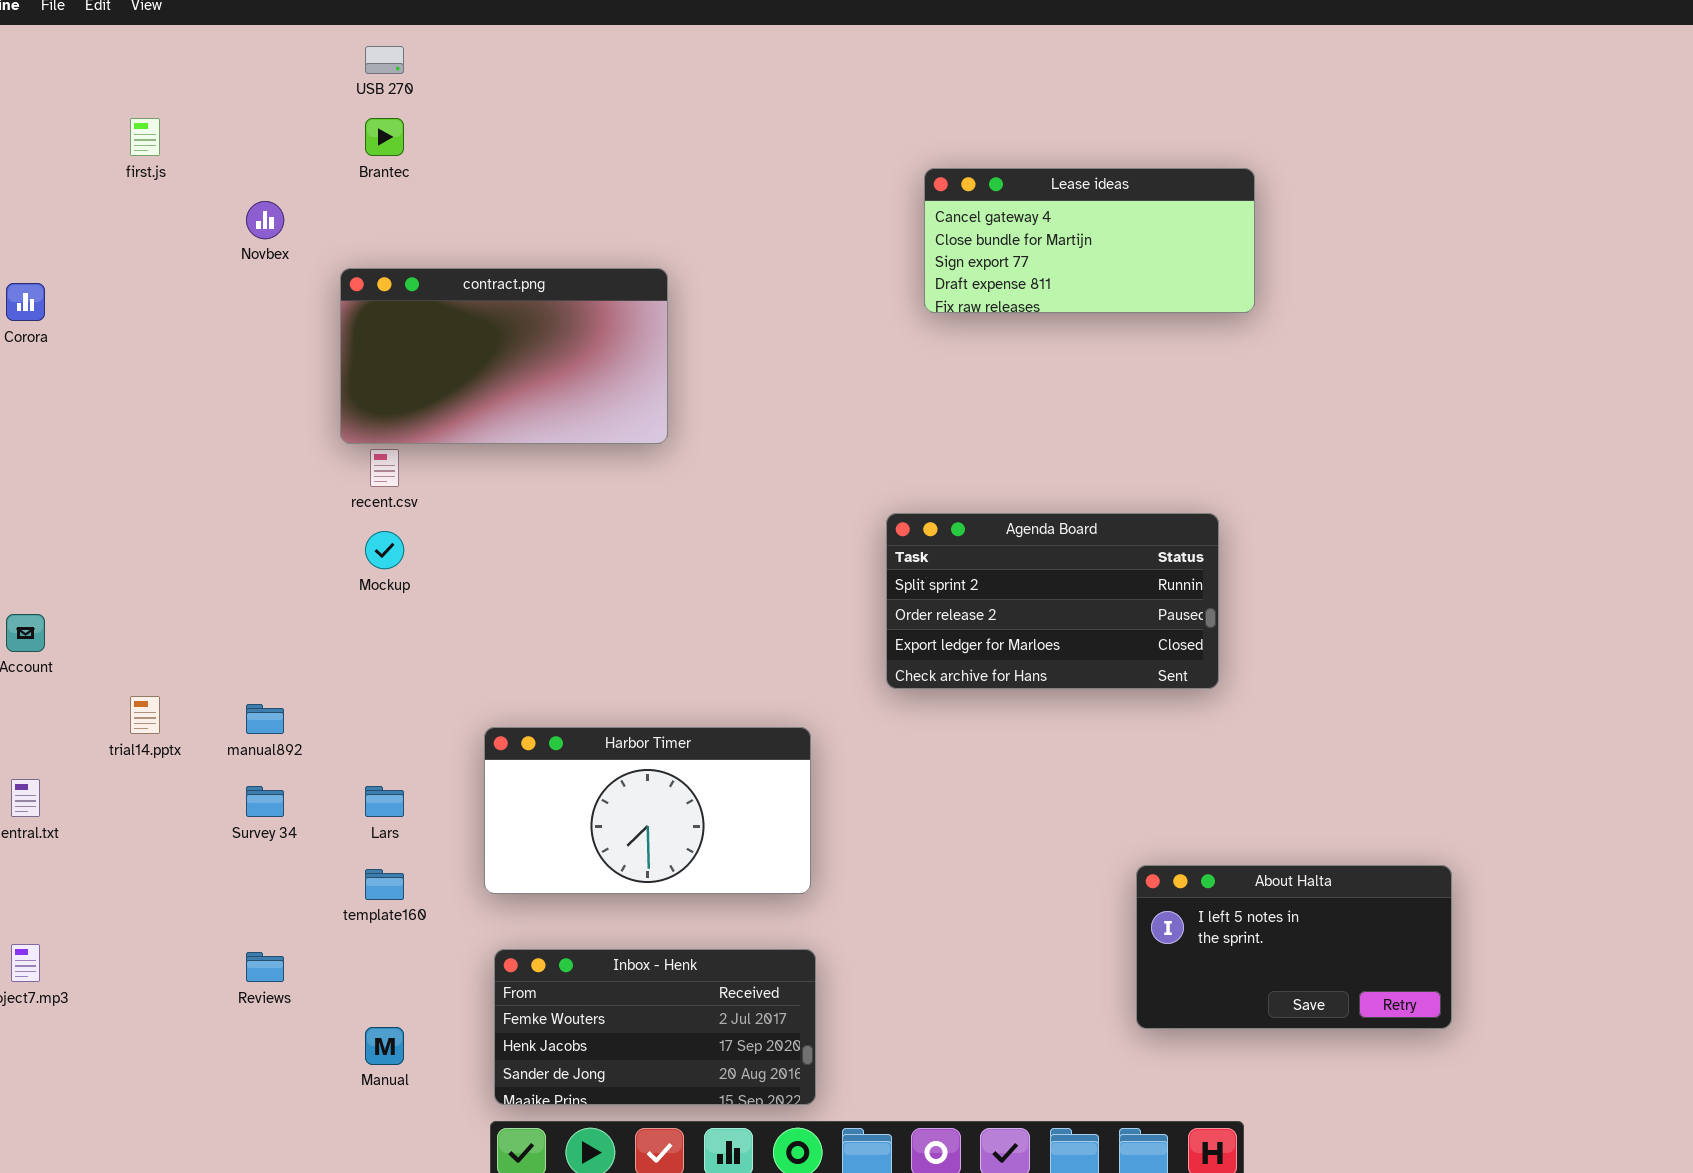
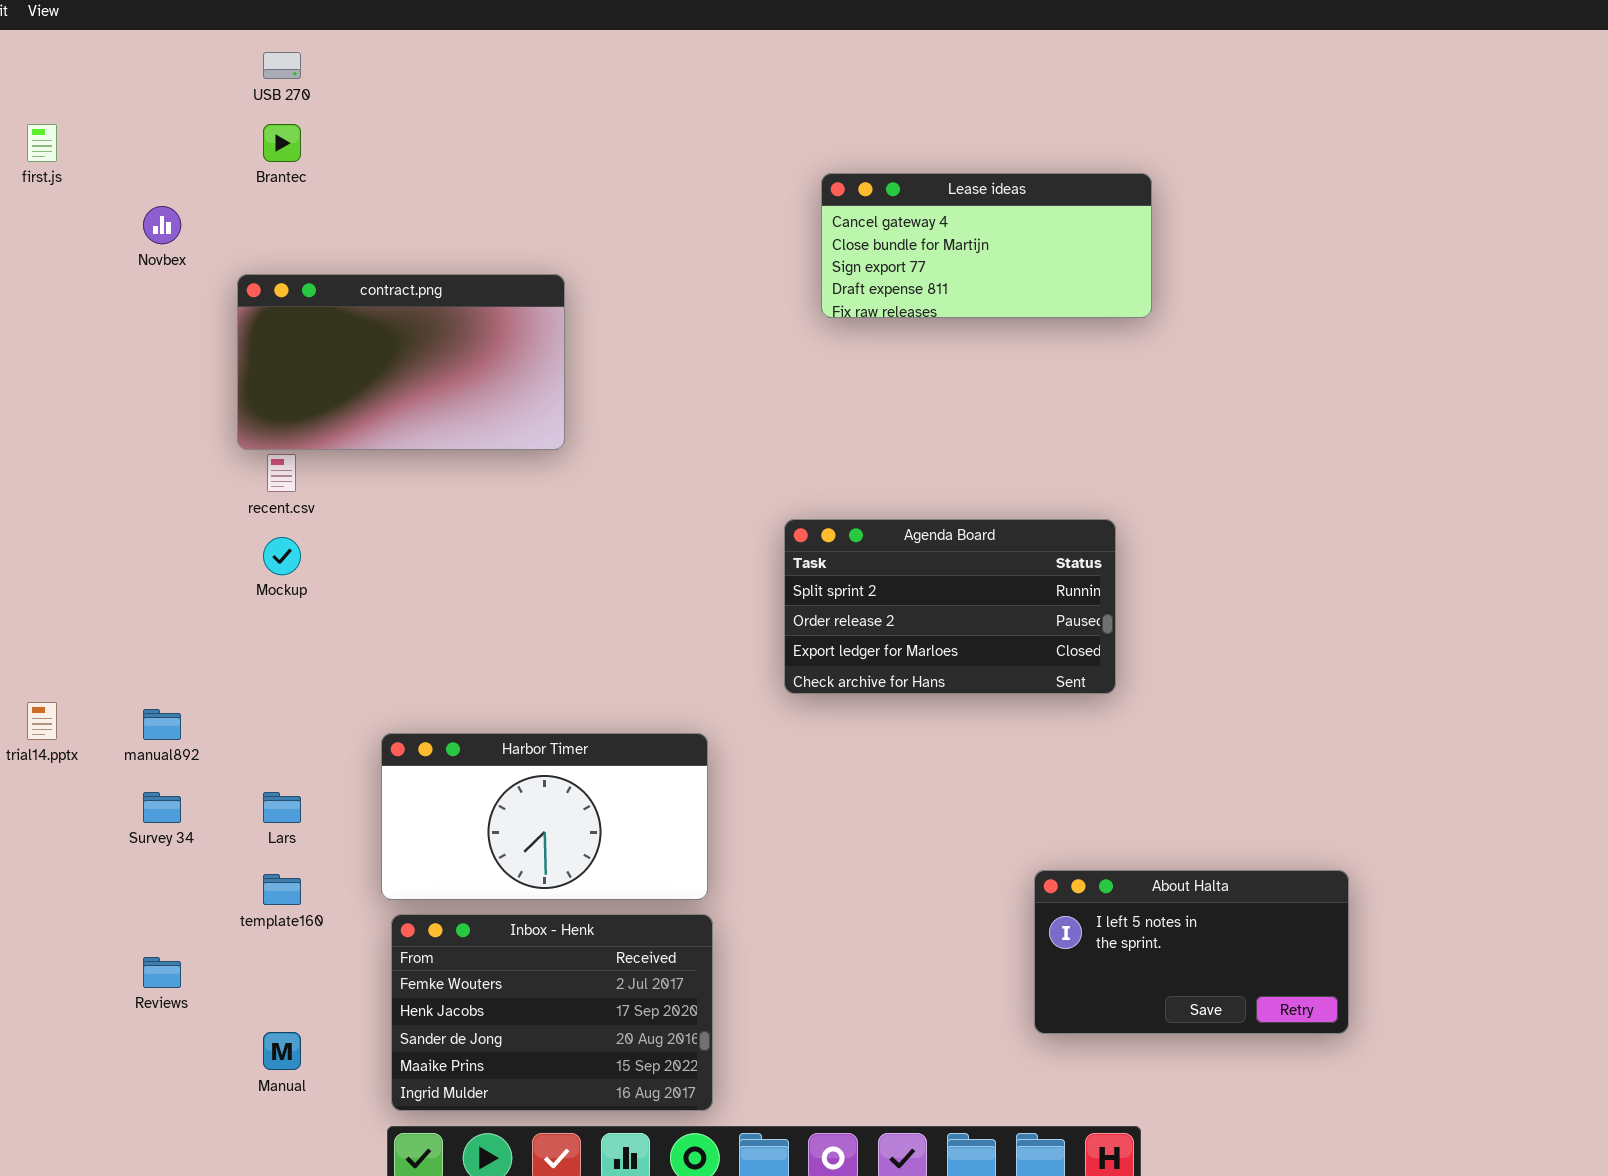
Inbox - Henk: [494,949,816,1105] -> [391,914,713,1111], resized

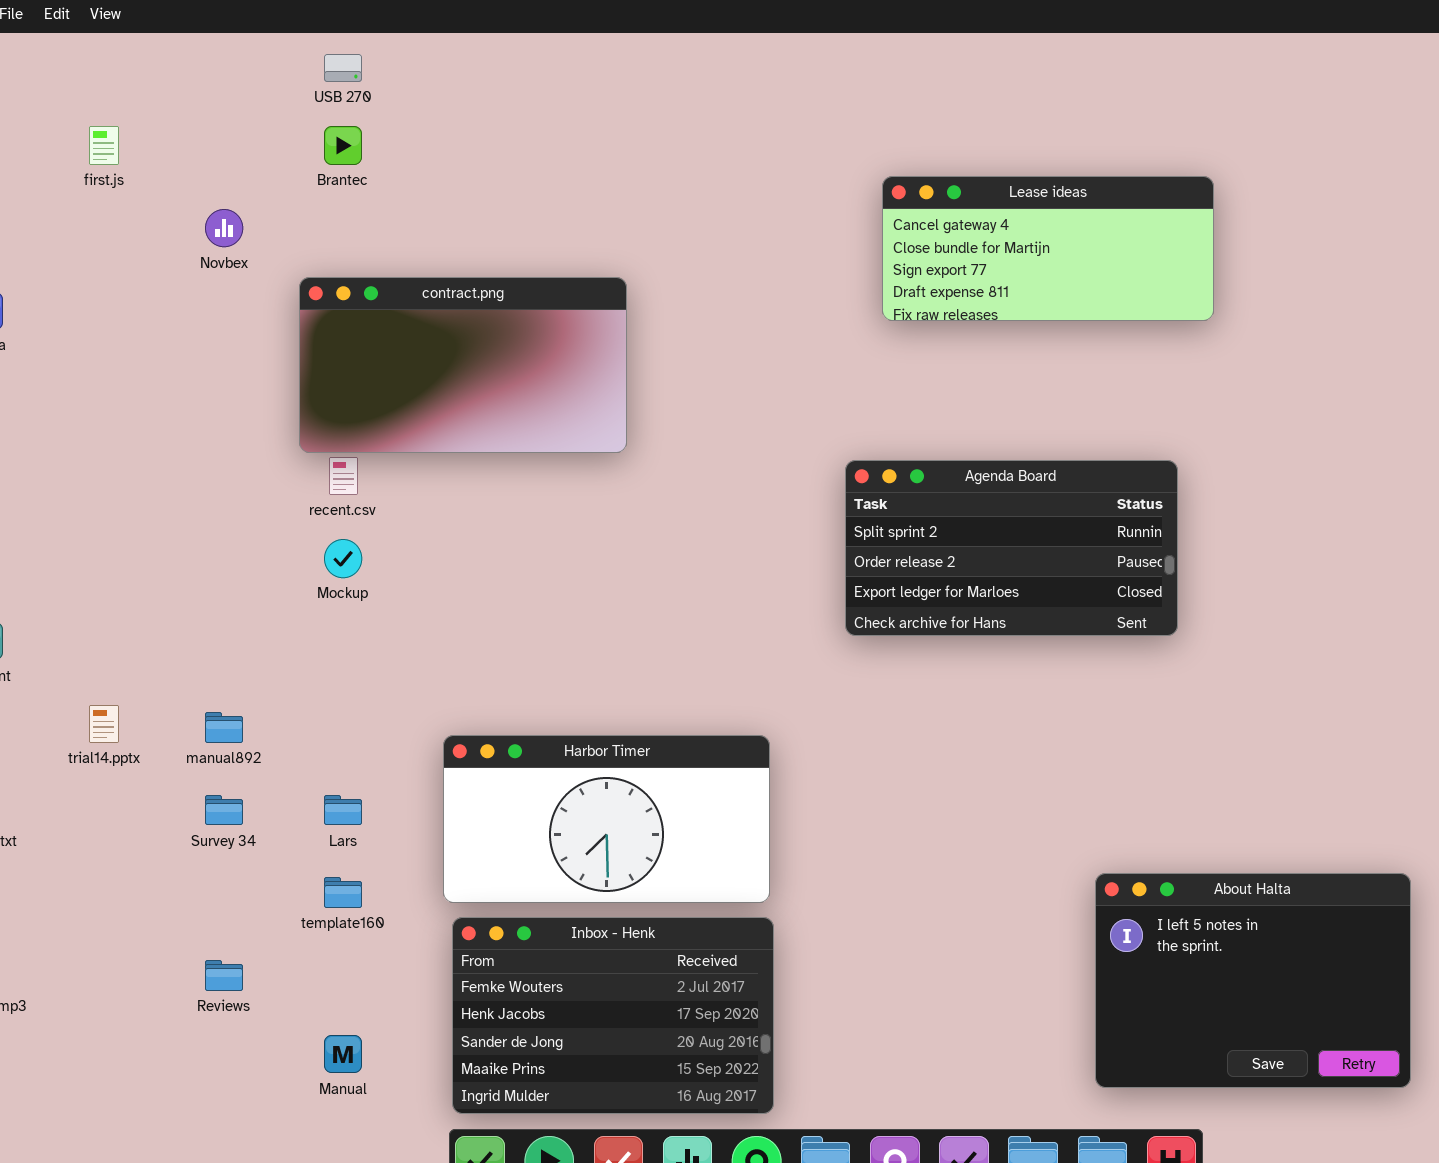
Agenda Board: [784,519,1116,694] -> [845,460,1178,636], moved
About Halta: [1034,870,1349,1034] -> [1095,873,1411,1088], resized

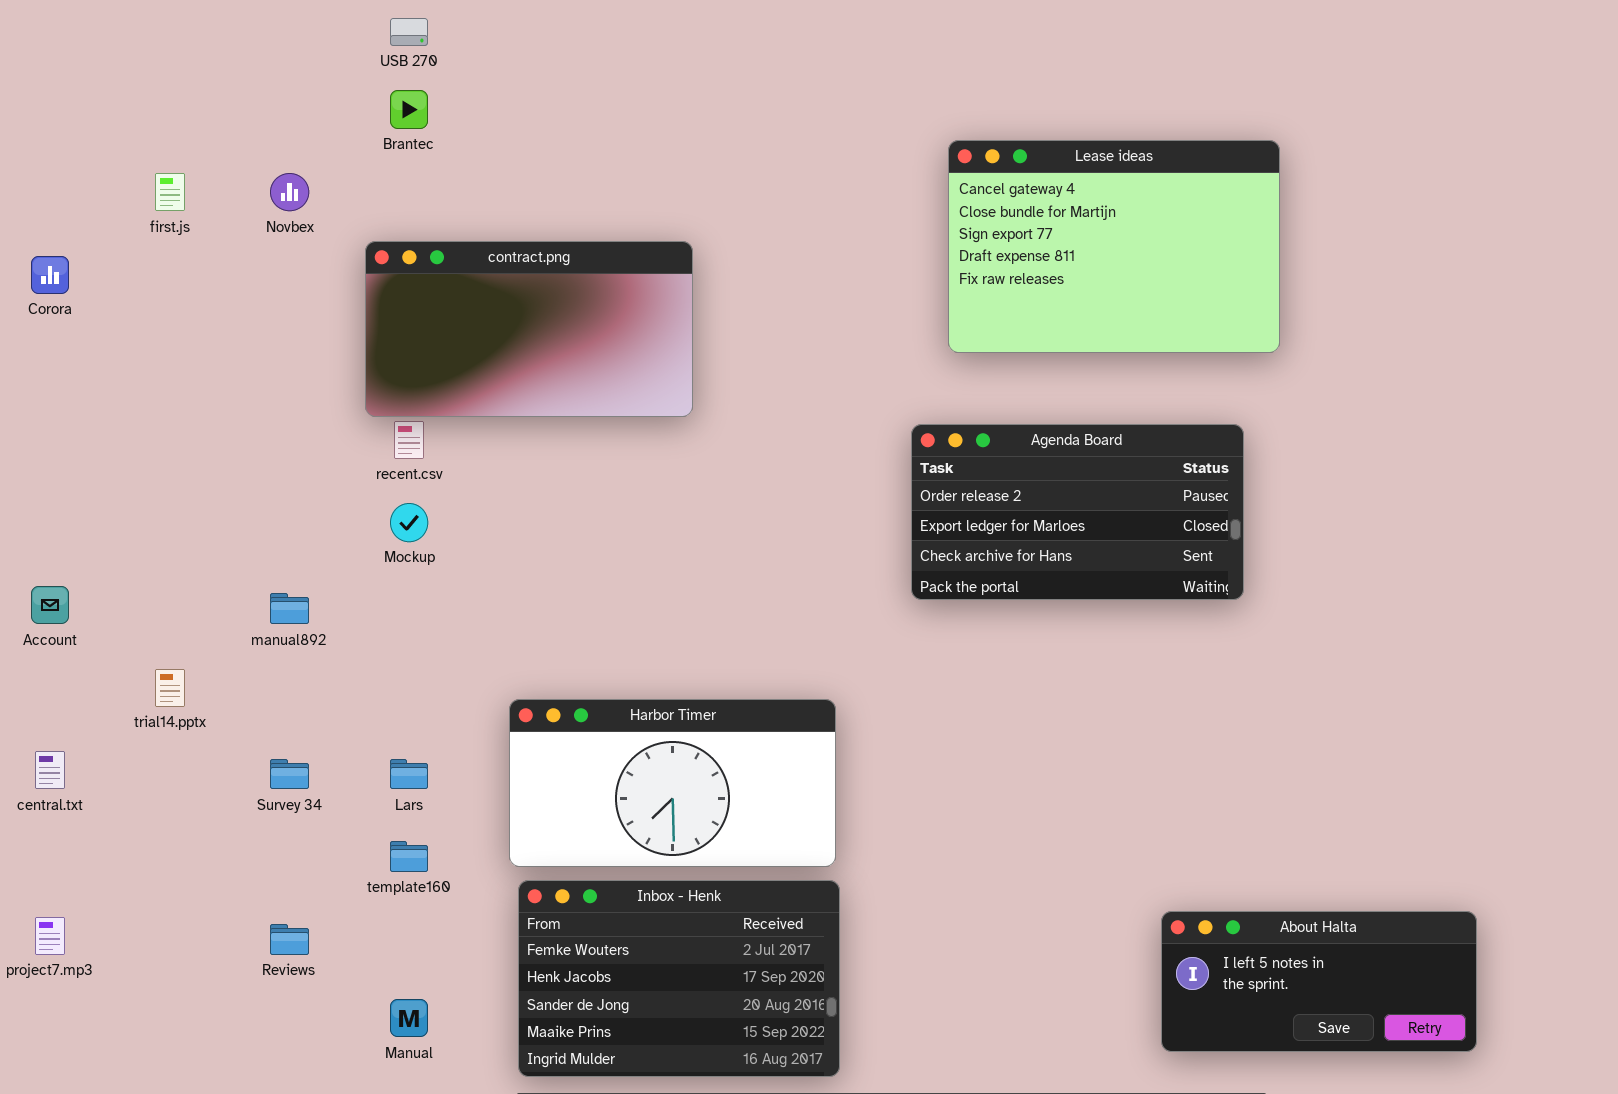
first.js: [89,126,119,165] -> [155,173,185,211], moved
Lease ideas: [882,176,1214,321] -> [948,140,1280,353], resized
Agenda Board: [845,460,1178,636] -> [911,424,1244,600], scrolled down 1 row
manual892: [205,712,243,743] -> [270,593,309,624], moved
About Halta: [1095,873,1411,1088] -> [1161,911,1477,1052], resized

